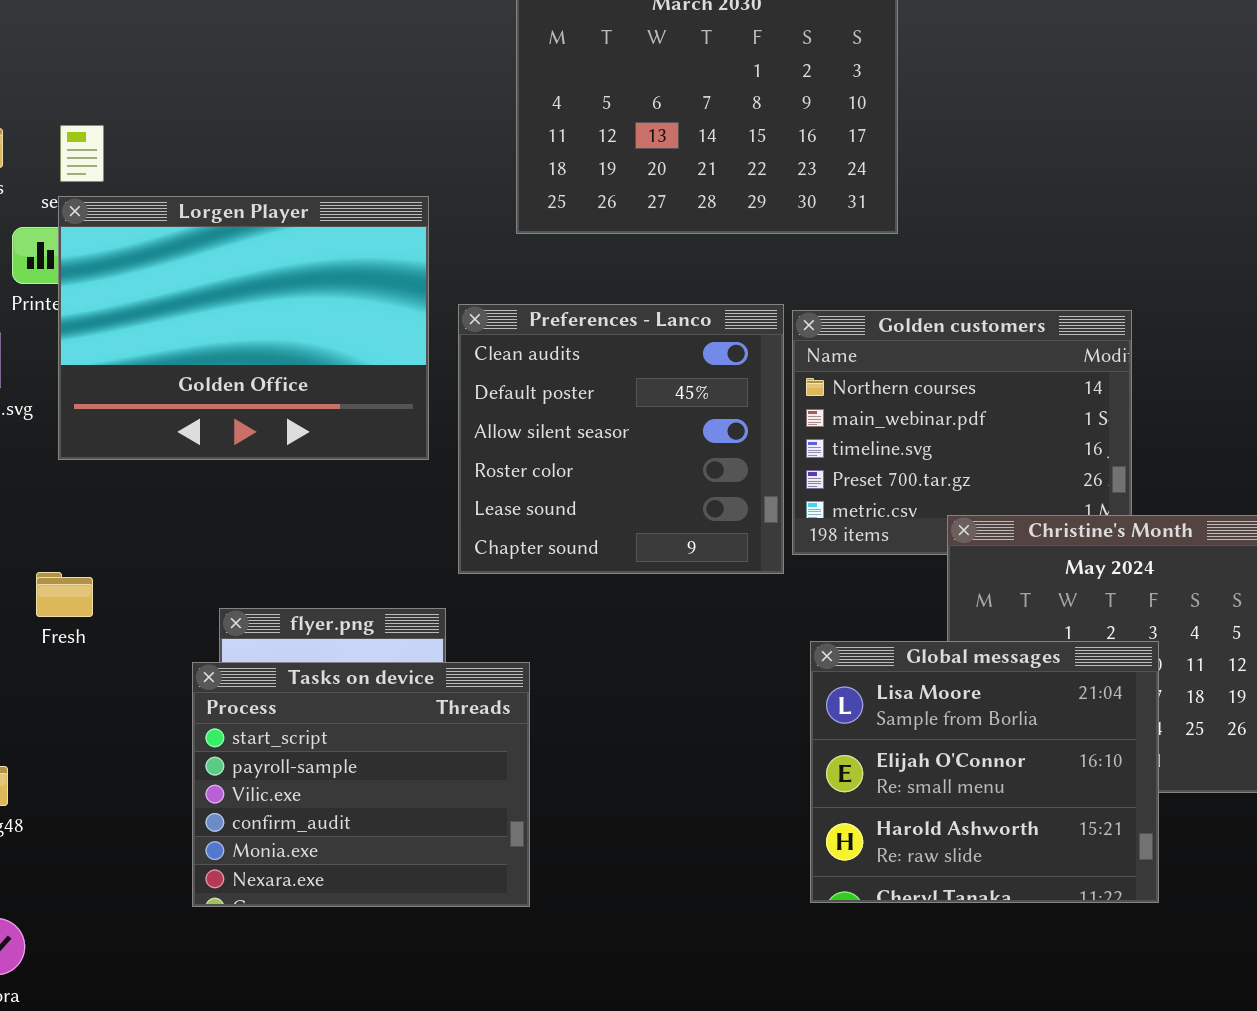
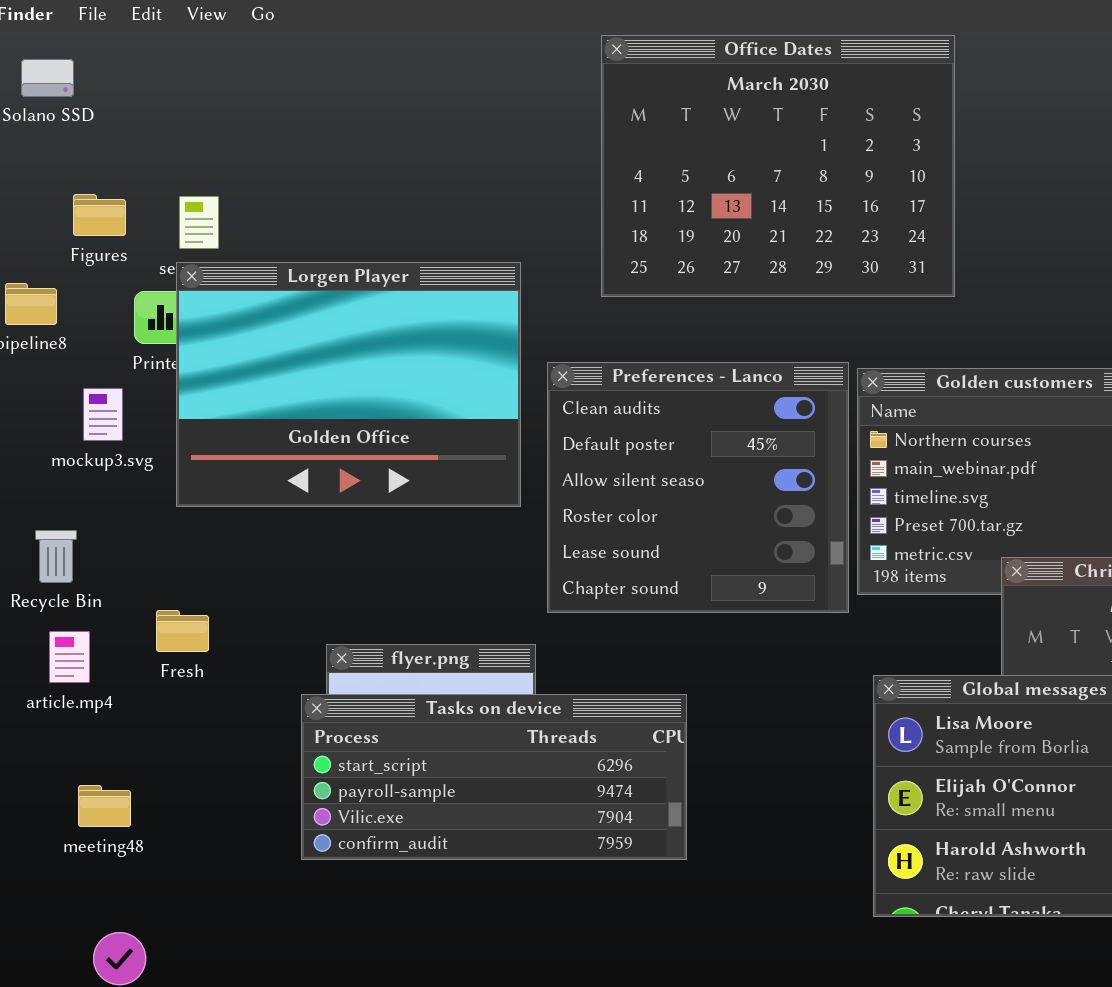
Tasks on device: [192,662,530,907] -> [301,694,687,860], resized

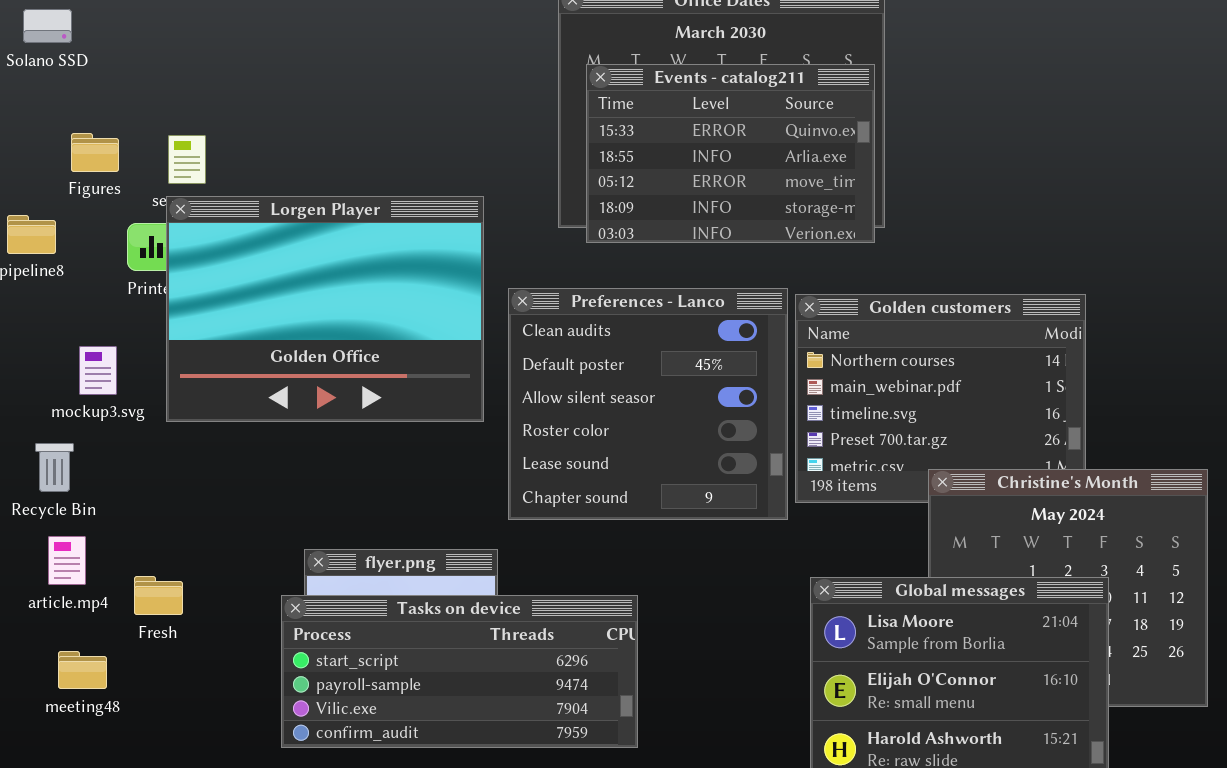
Events - catalog211: none -> [586,64,875,243], opened
mockup3.svg: [83,388,123,441] -> [79,346,117,395], moved
Fresh: [156,610,209,652] -> [134,576,183,615], moved
meeting48: [78,785,131,827] -> [58,651,107,689], moved

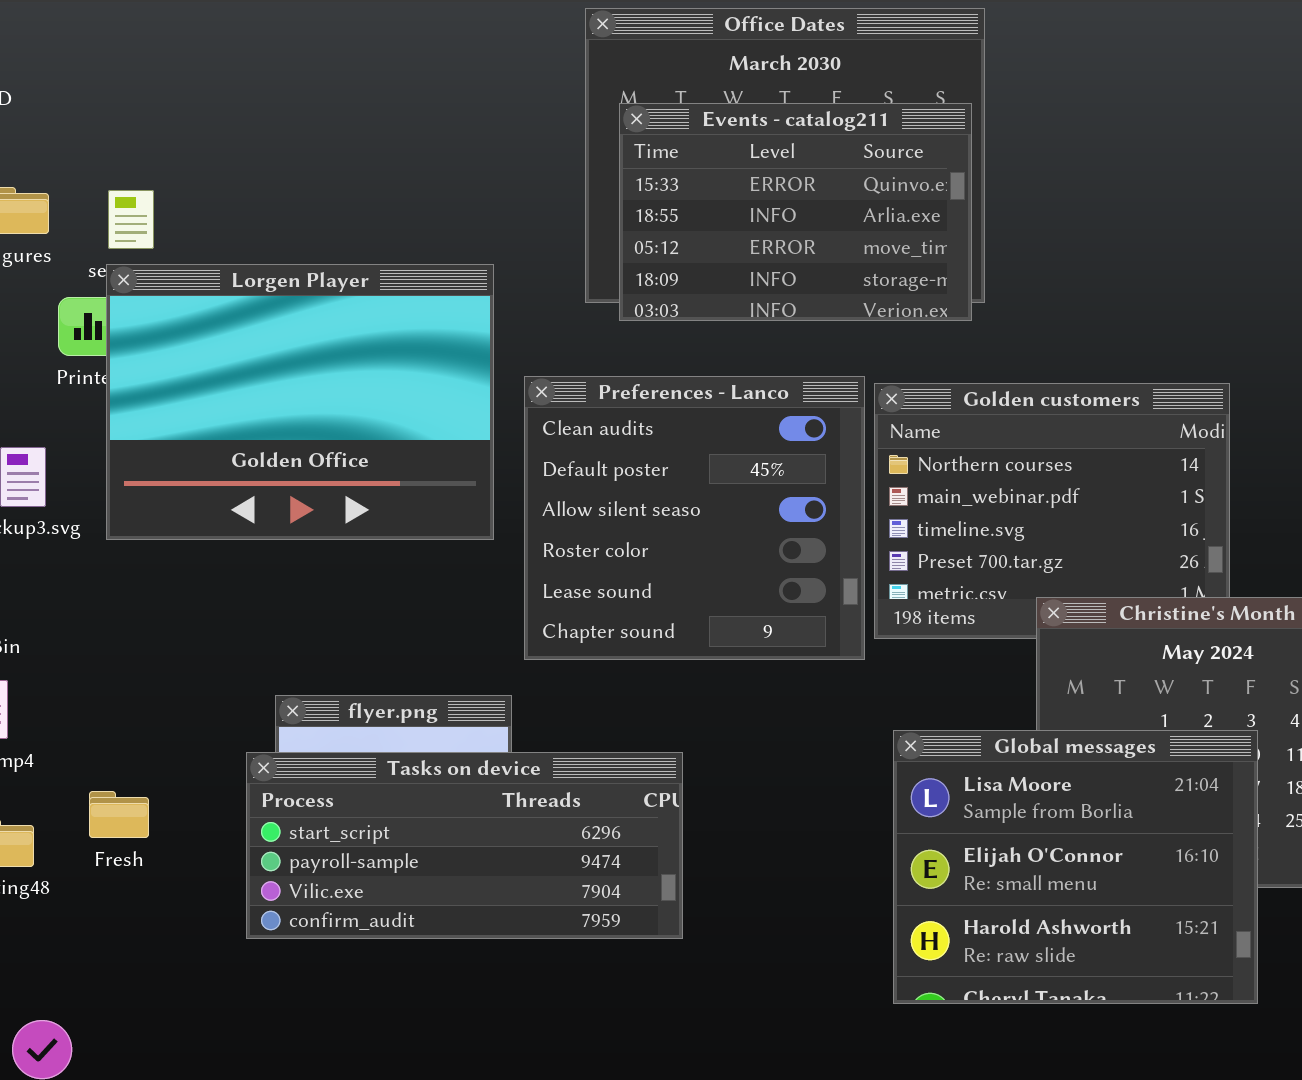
Fresh: [134,576,183,615] -> [89,791,149,838], moved

